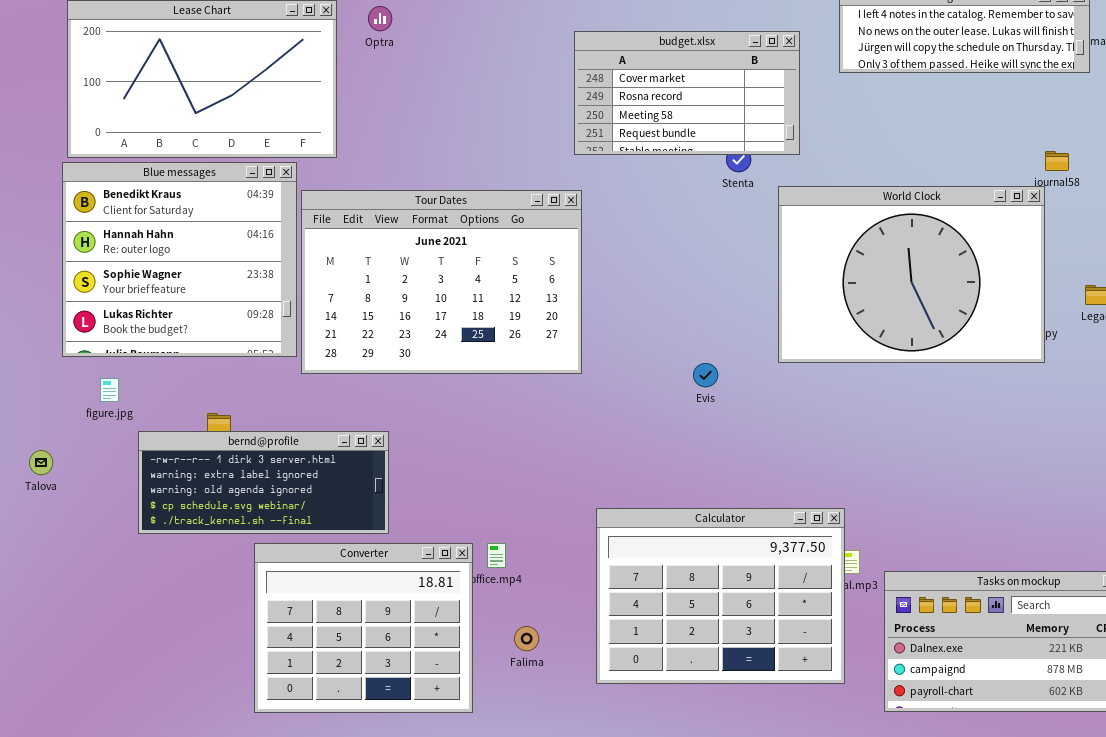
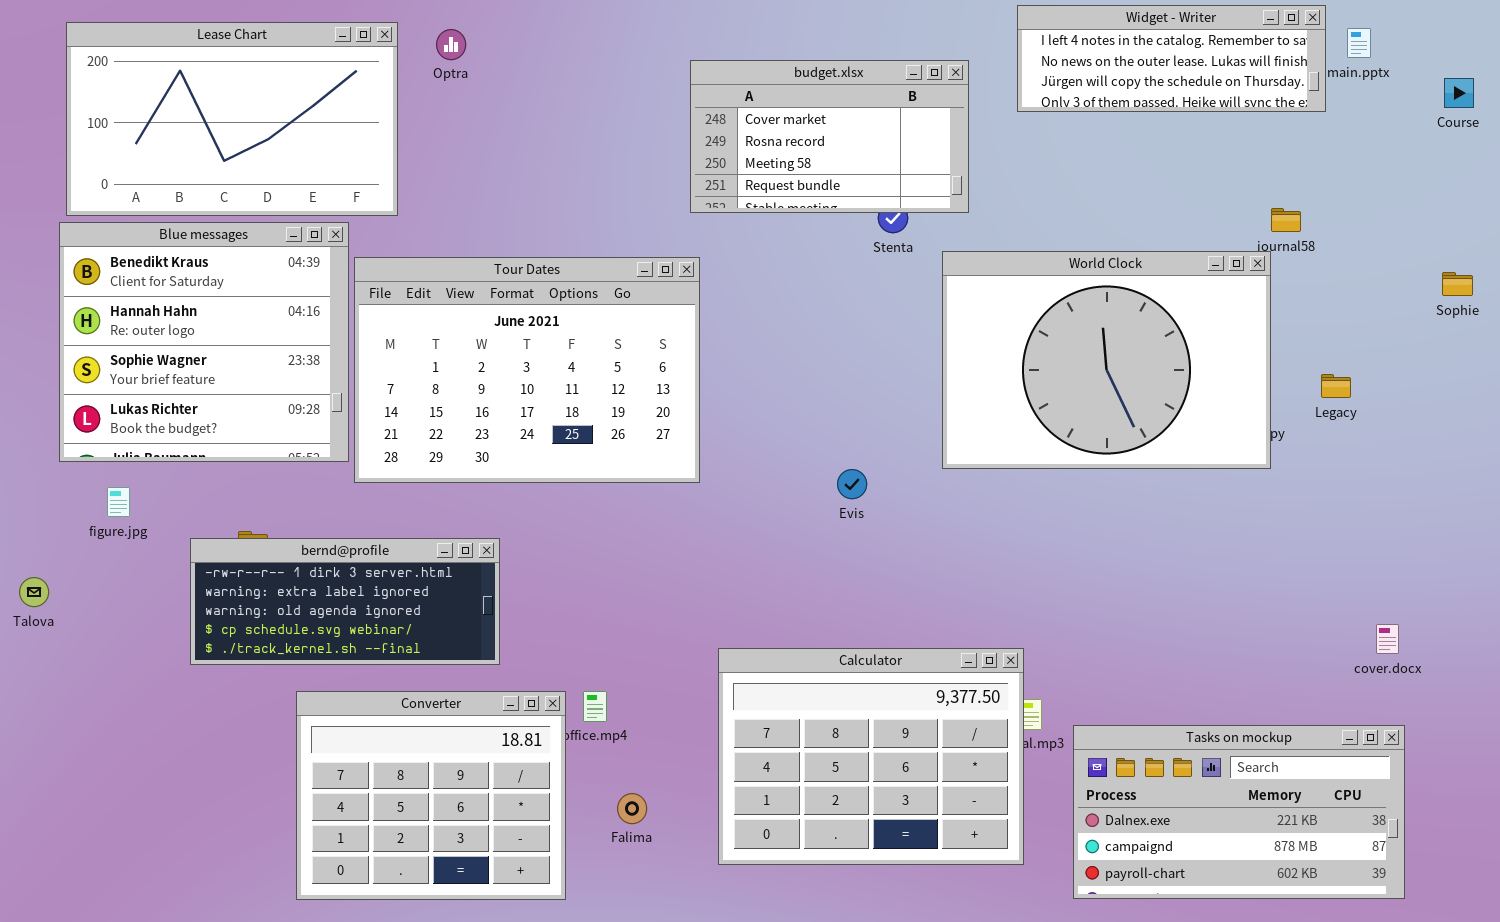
bernd@profile: [138,431,389,534] -> [190,538,500,665], moved

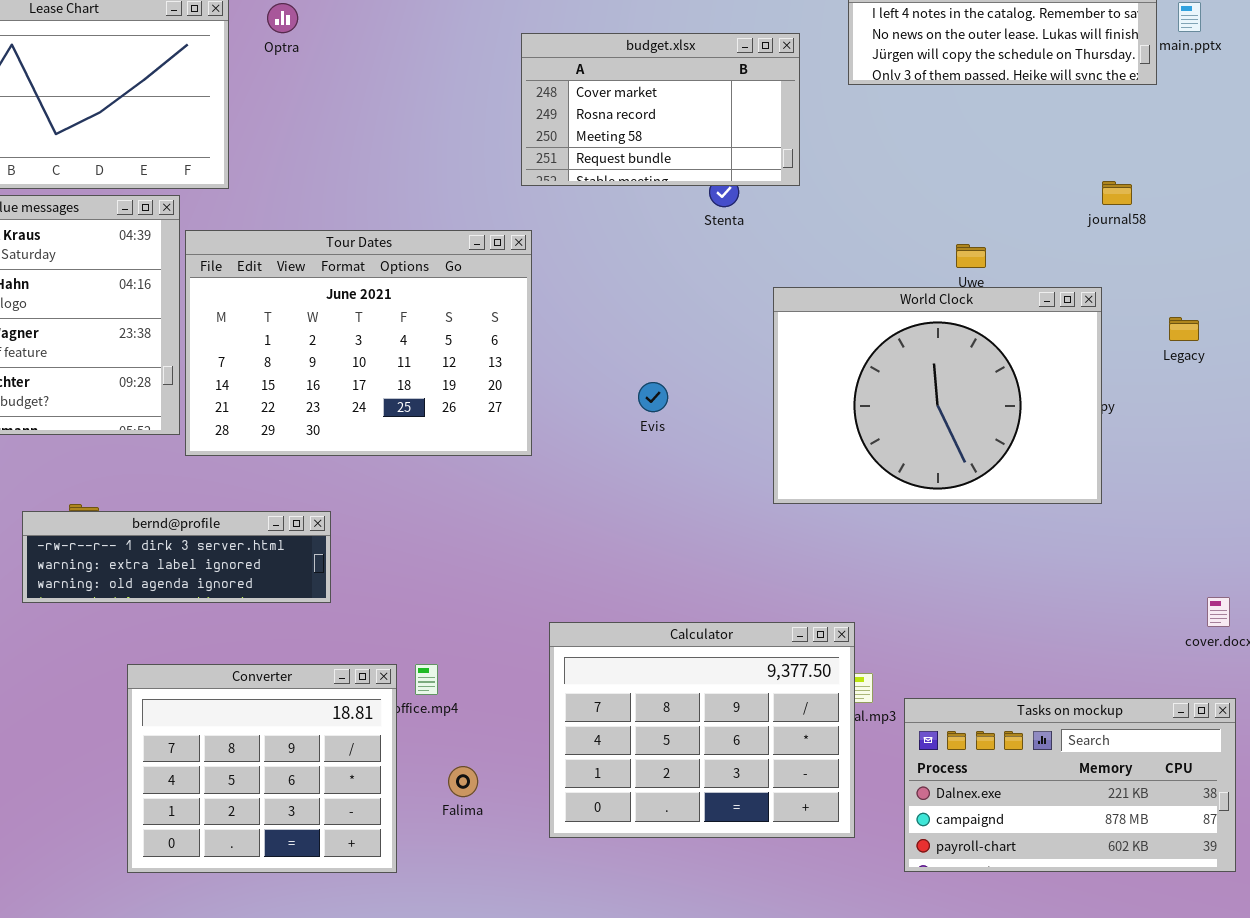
World Clock: [942,251,1271,469] -> [773,287,1102,504], moved
Legacy: [1321,374,1351,398] -> [1169,317,1199,341], moved
Evis: [837,469,867,499] -> [638,382,668,412], moved
bernd@profile: [190,538,500,665] -> [22,511,331,603], resized

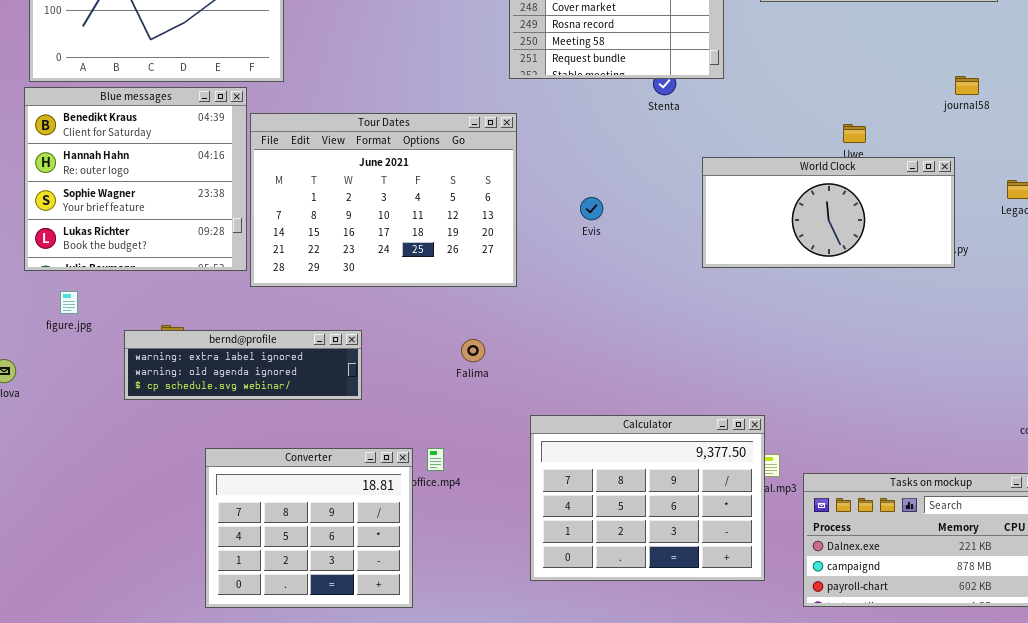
World Clock: [773,287,1102,504] -> [702,157,955,268], resized
Evis: [638,382,668,412] -> [580,197,603,220], moved
bernd@profile: [22,511,331,603] -> [124,330,362,400], scrolled down 1 row
Falima: [448,766,478,797] -> [461,339,485,362], moved

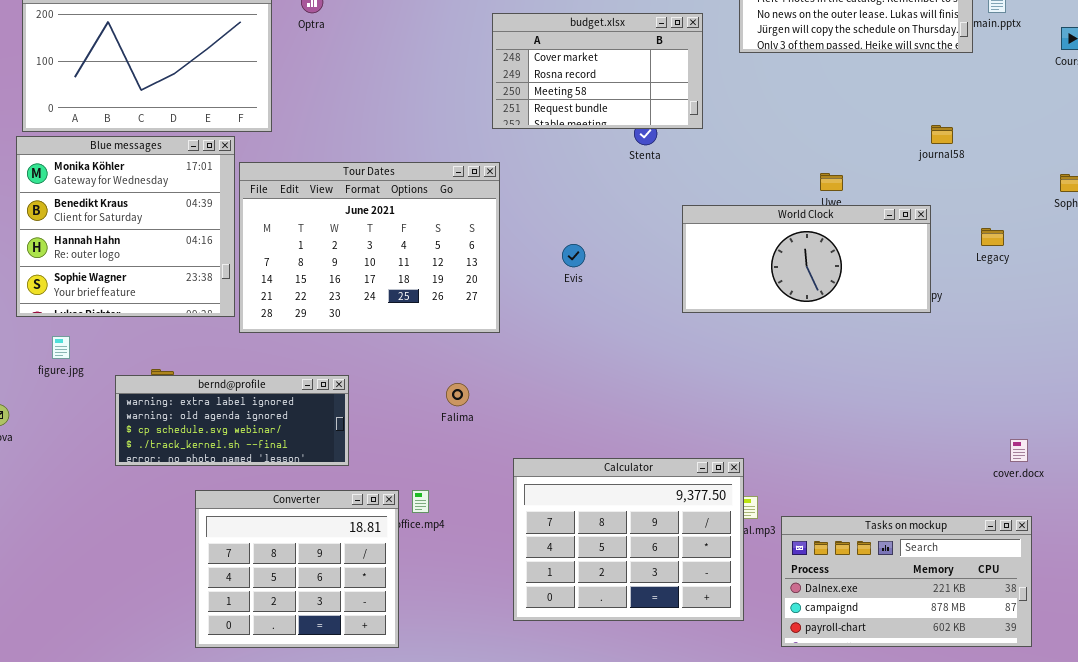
Blue messages: [24,87,247,271] -> [16,136,235,317], scrolled up 1 row
bernd@profile: [124,330,362,400] -> [115,375,349,466], resized

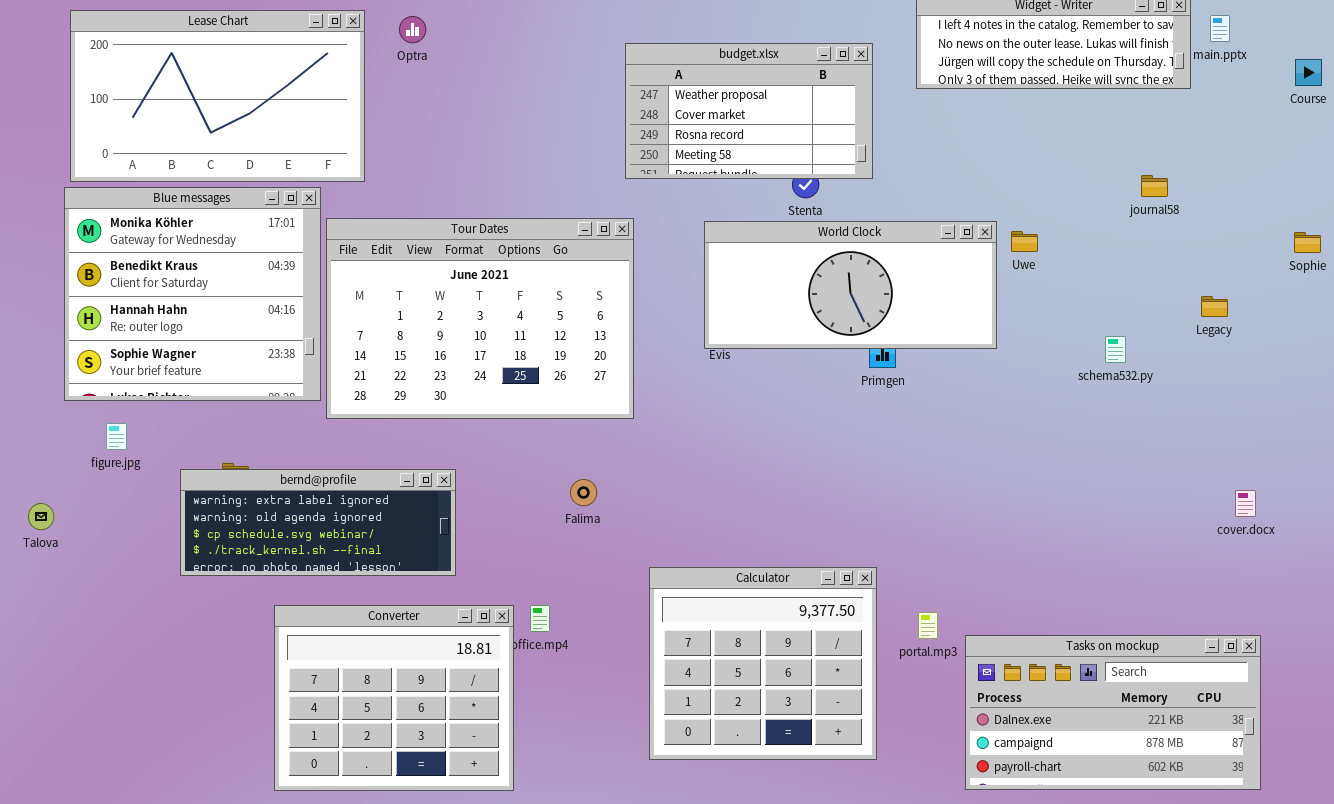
budget.xlsx: [492,13,703,129] -> [625,43,873,179], scrolled up 1 row
World Clock: [682,205,931,313] -> [704,221,997,349], moved
cover.docx: [1010,439,1028,462] -> [1235,490,1256,517], moved
Calculator: [513,458,744,621] -> [649,567,877,760], resized

